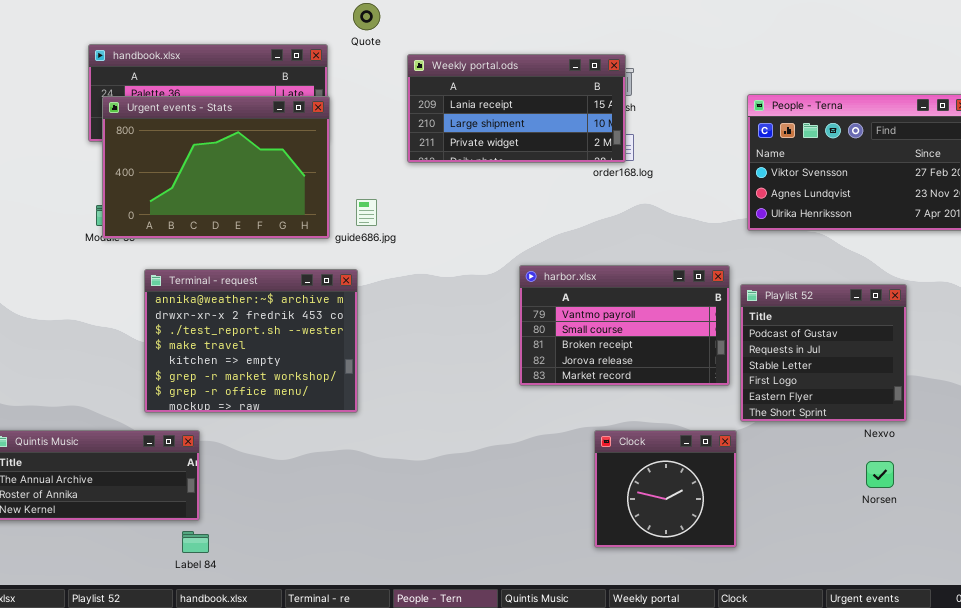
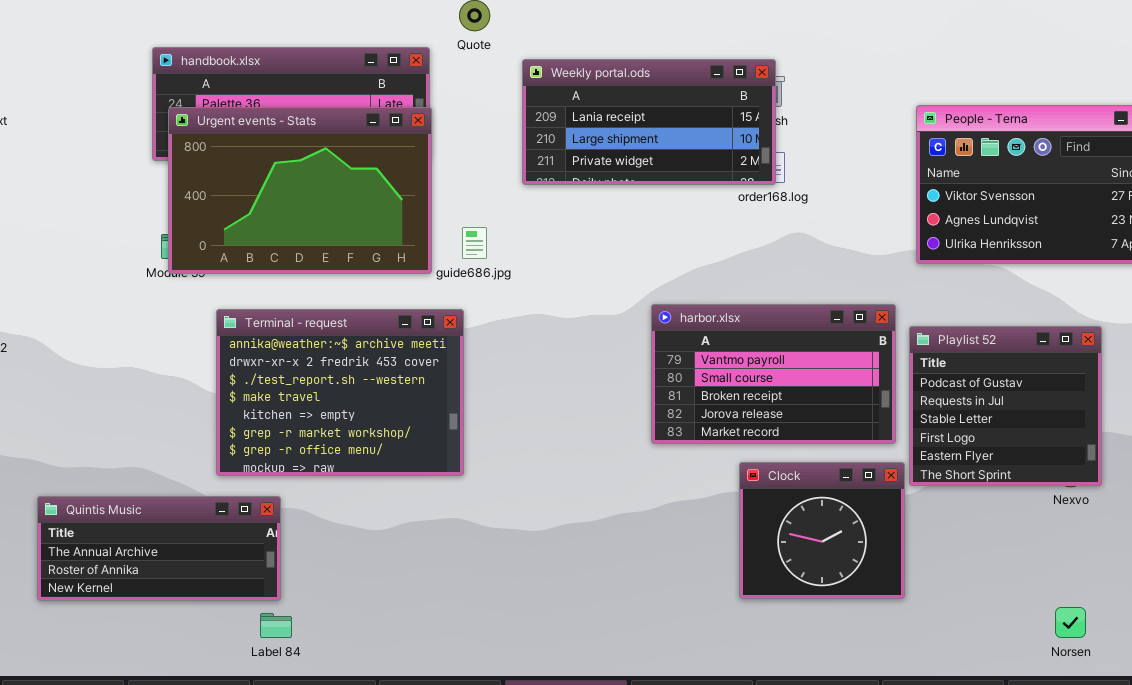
Clock: [594,430,737,548] -> [739,462,905,599], moved
Norsen: [866,461,894,488] -> [1055,607,1086,638], moved

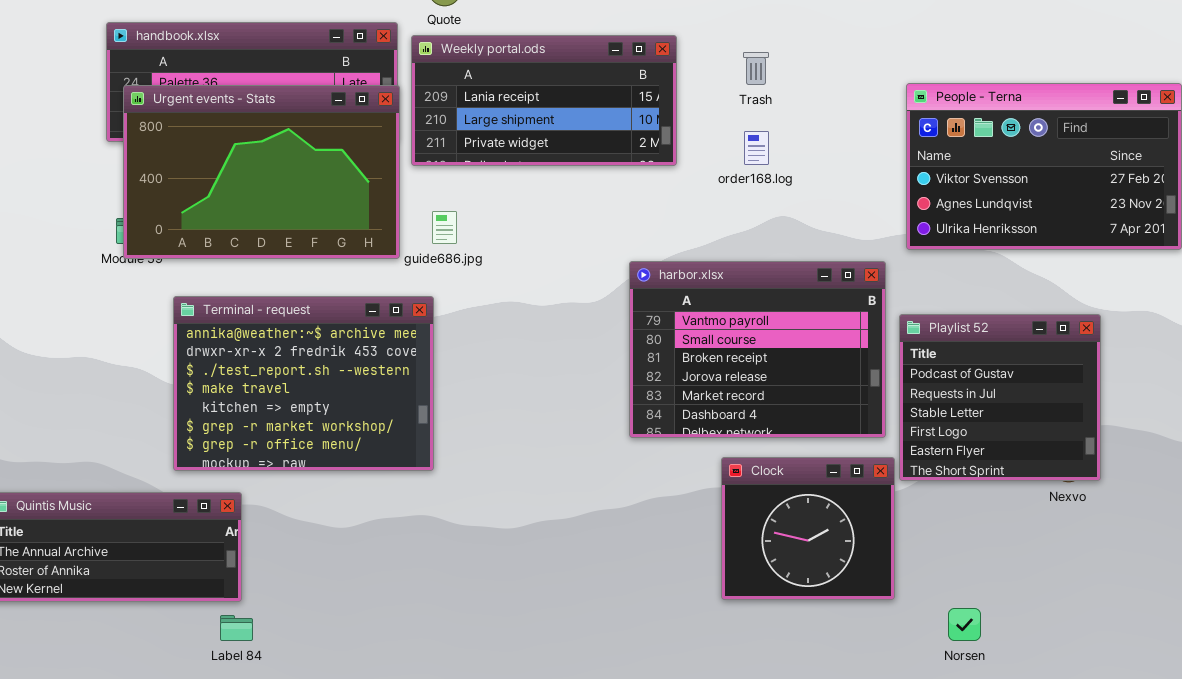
Weekly portal.ods: [522,59,776,185] -> [411,35,677,166], moved
harbor.xlsx: [651,304,896,444] -> [629,261,886,438], resized
Norsen: [1055,607,1086,638] -> [948,608,981,641], moved

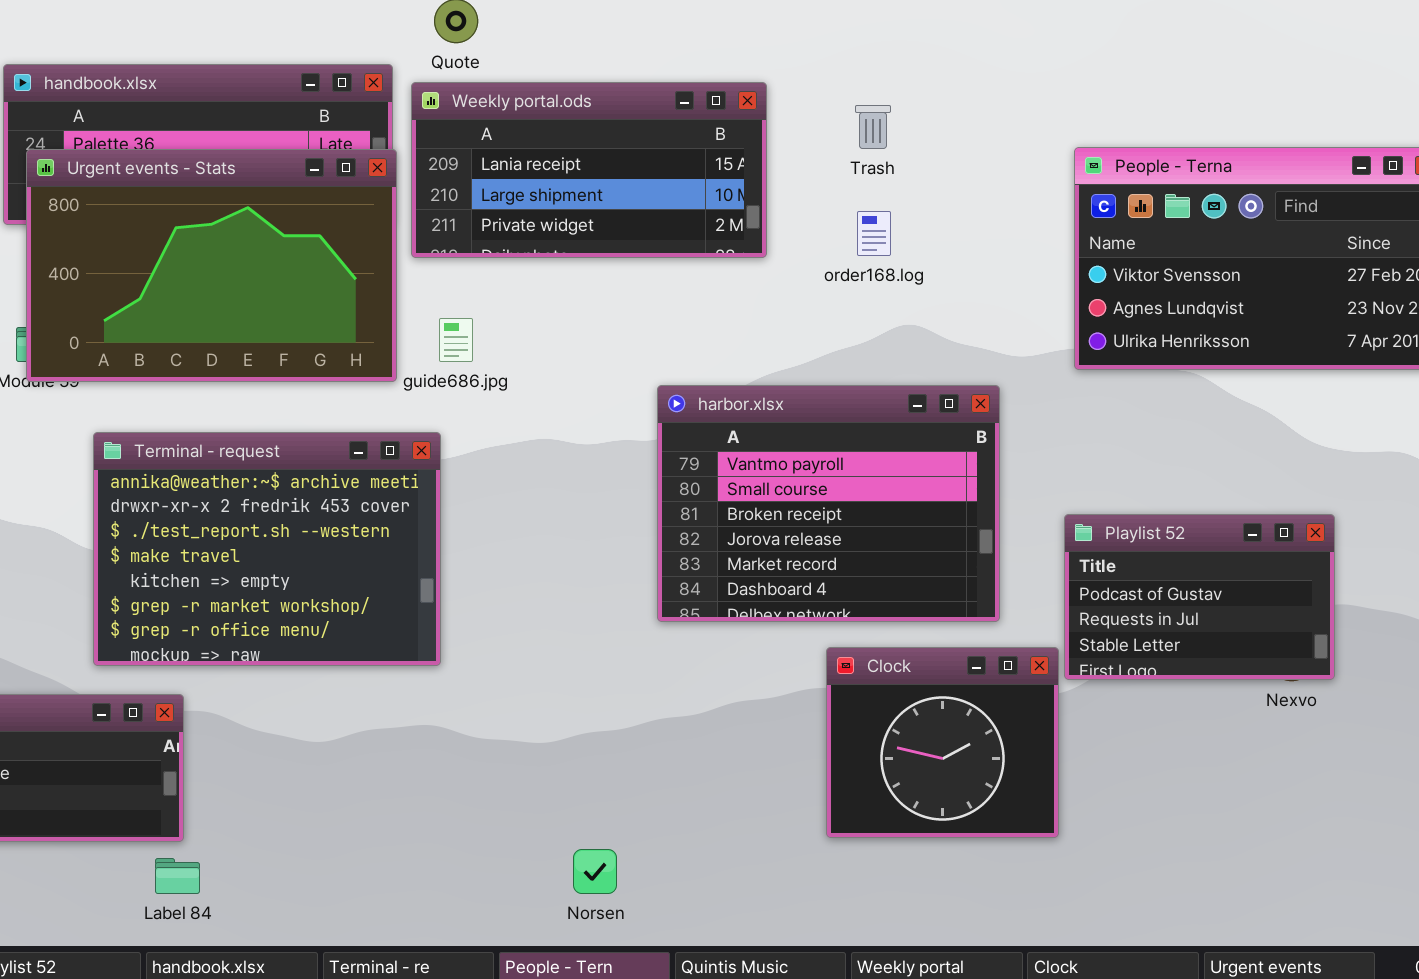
harbor.xlsx: [629,261,886,438] -> [657,385,1000,622], moved
Playlist 52: [899,314,1101,481] -> [1064,514,1335,680], resized
Norsen: [948,608,981,641] -> [573,849,617,894], moved

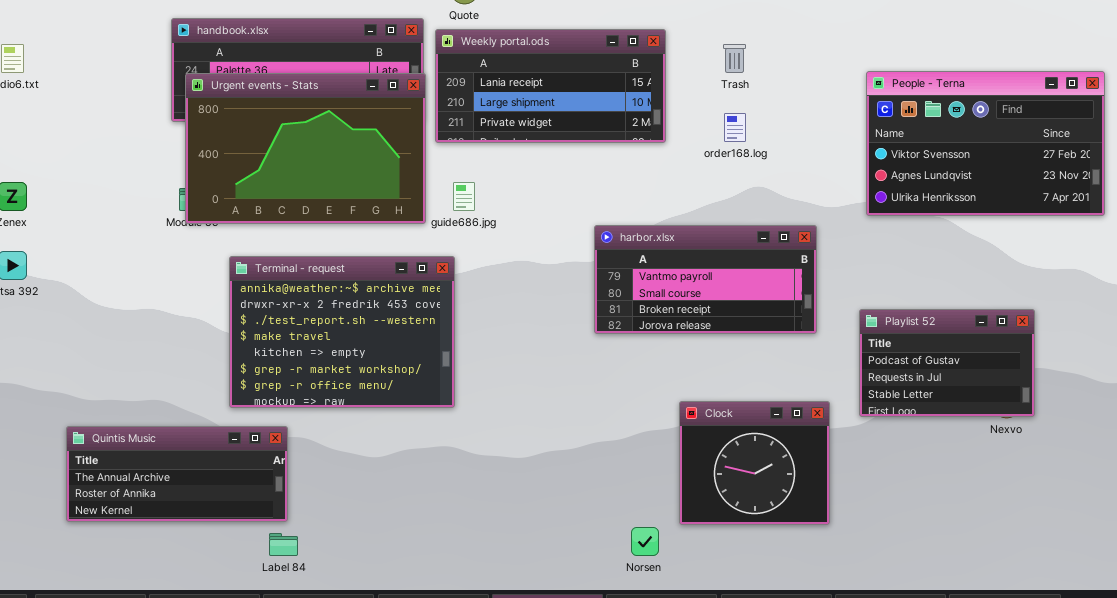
harbor.xlsx: [657,385,1000,622] -> [594,225,817,334], resized
Clock: [826,647,1059,838] -> [679,401,830,525], moved
Norsen: [573,849,617,894] -> [631,527,659,556], moved

